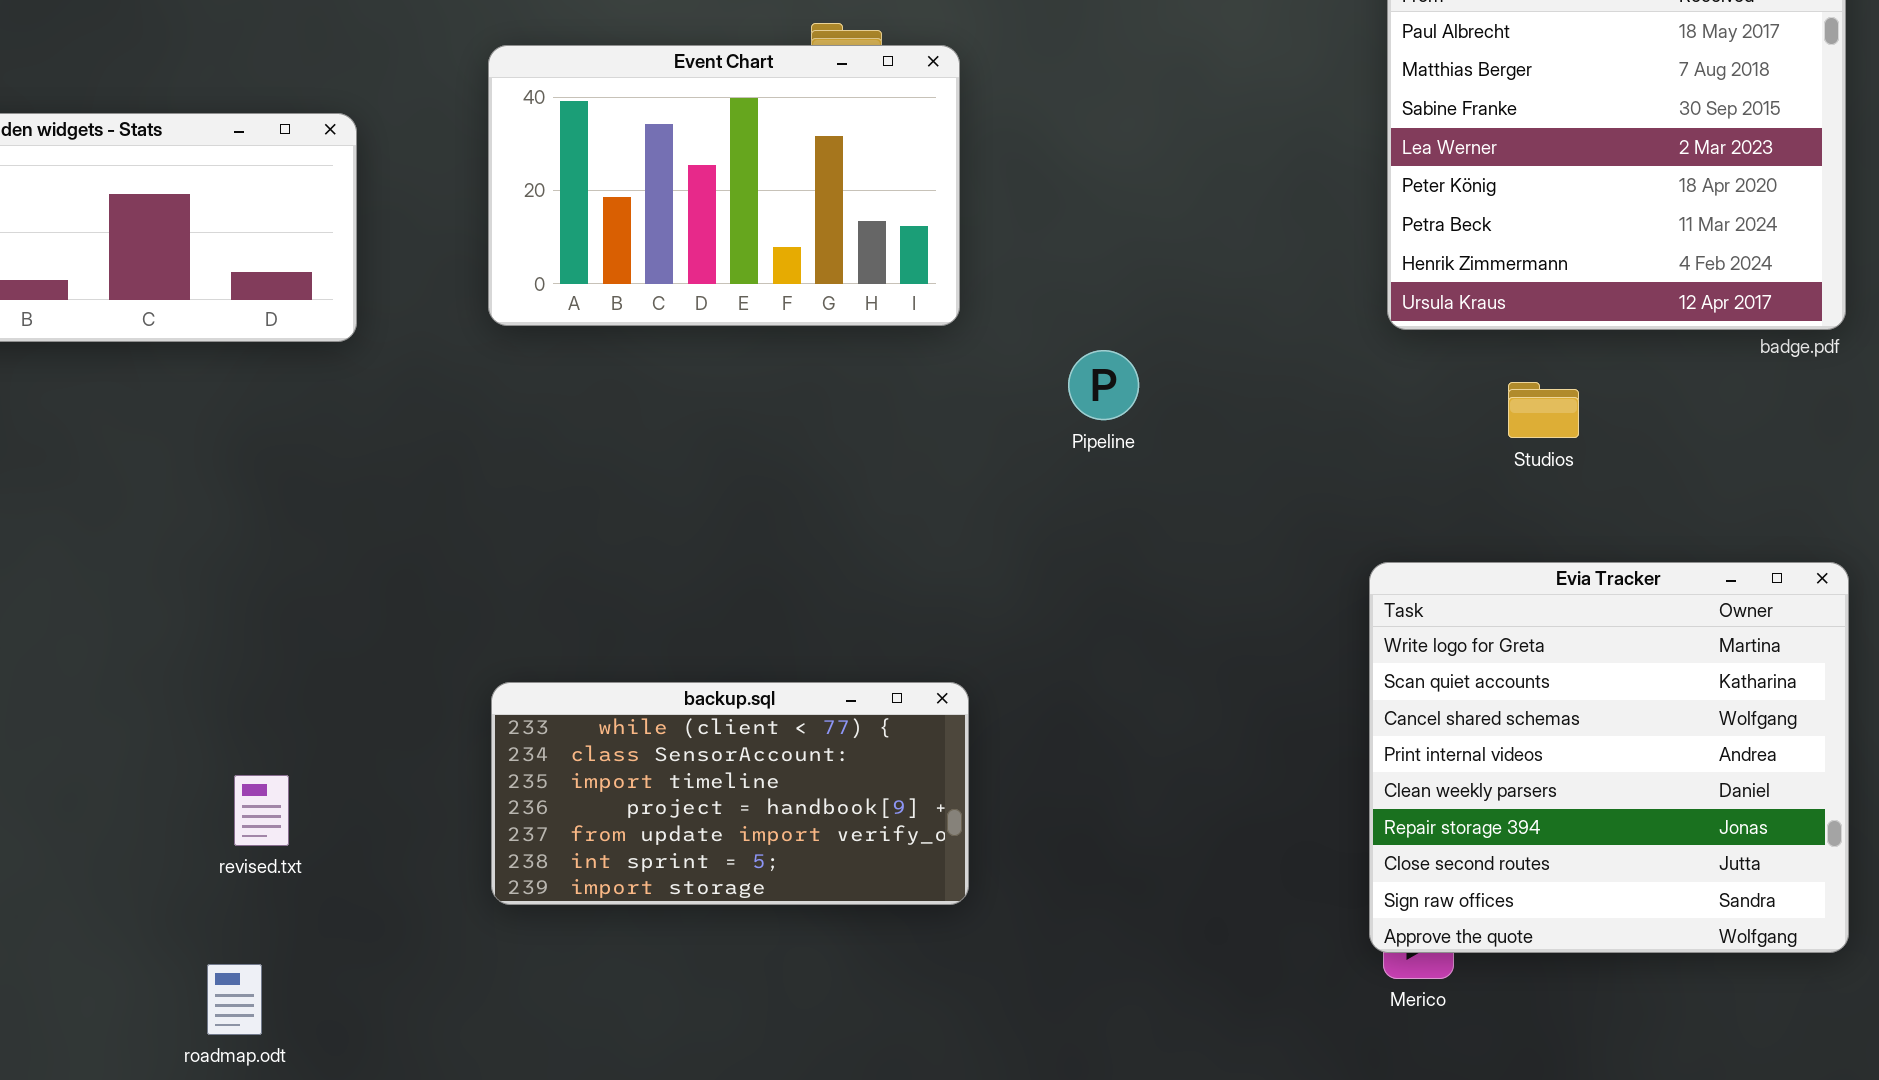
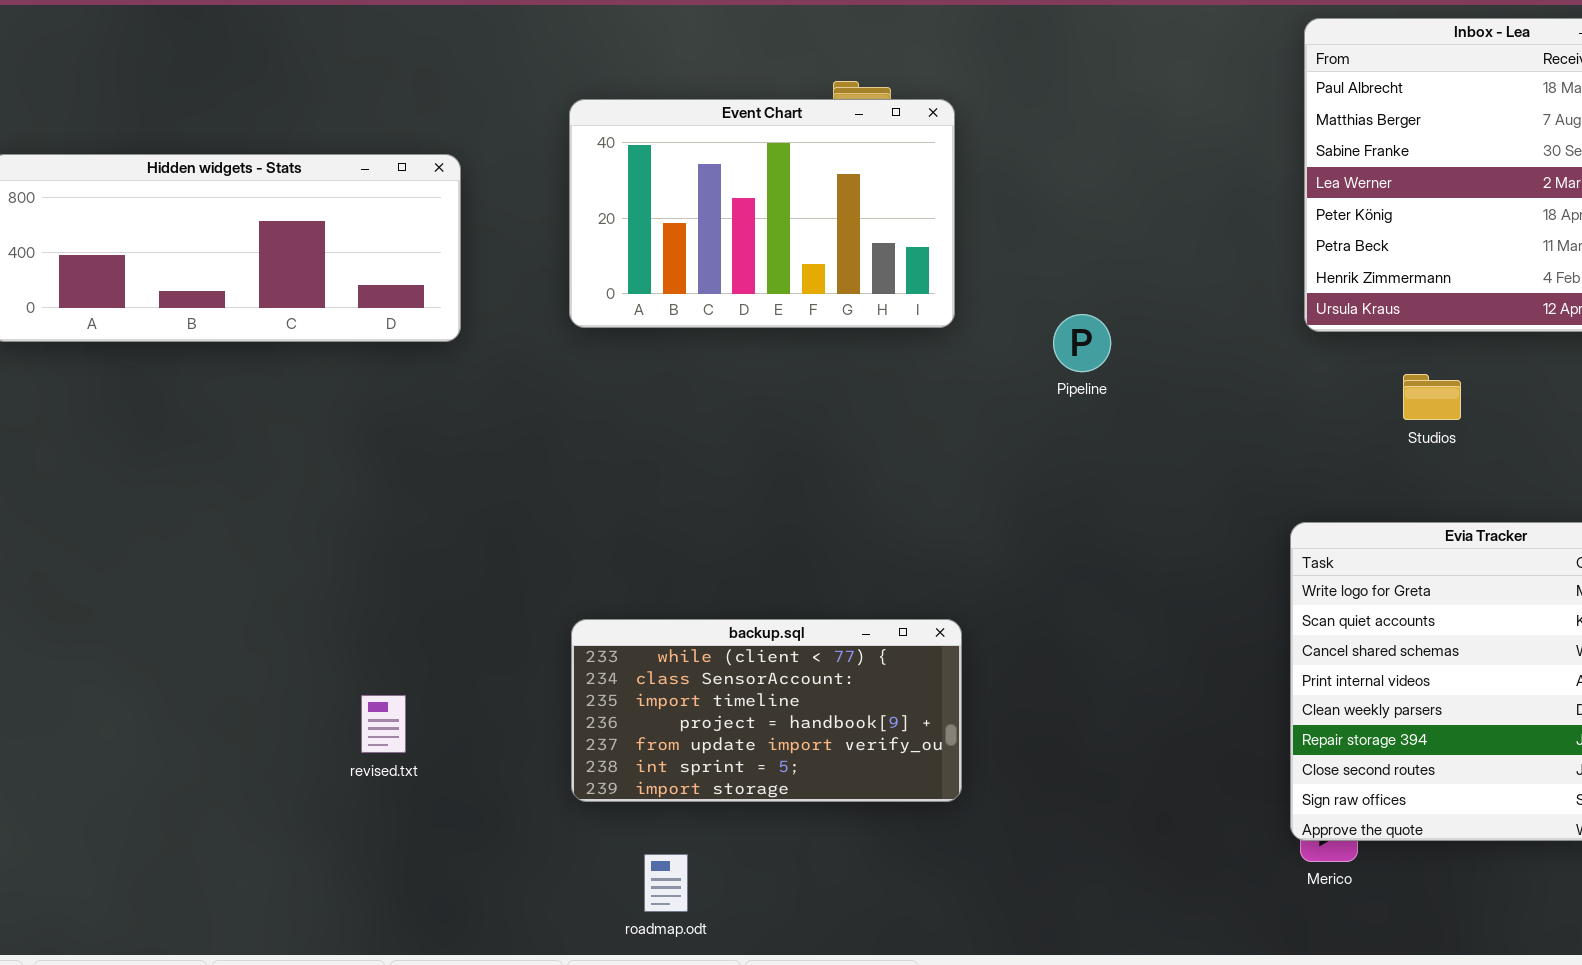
Pipeline: [1068,350,1139,420] -> [1053,314,1111,372], moved
roadmap.odt: [207,964,262,1035] -> [644,854,688,912], moved

